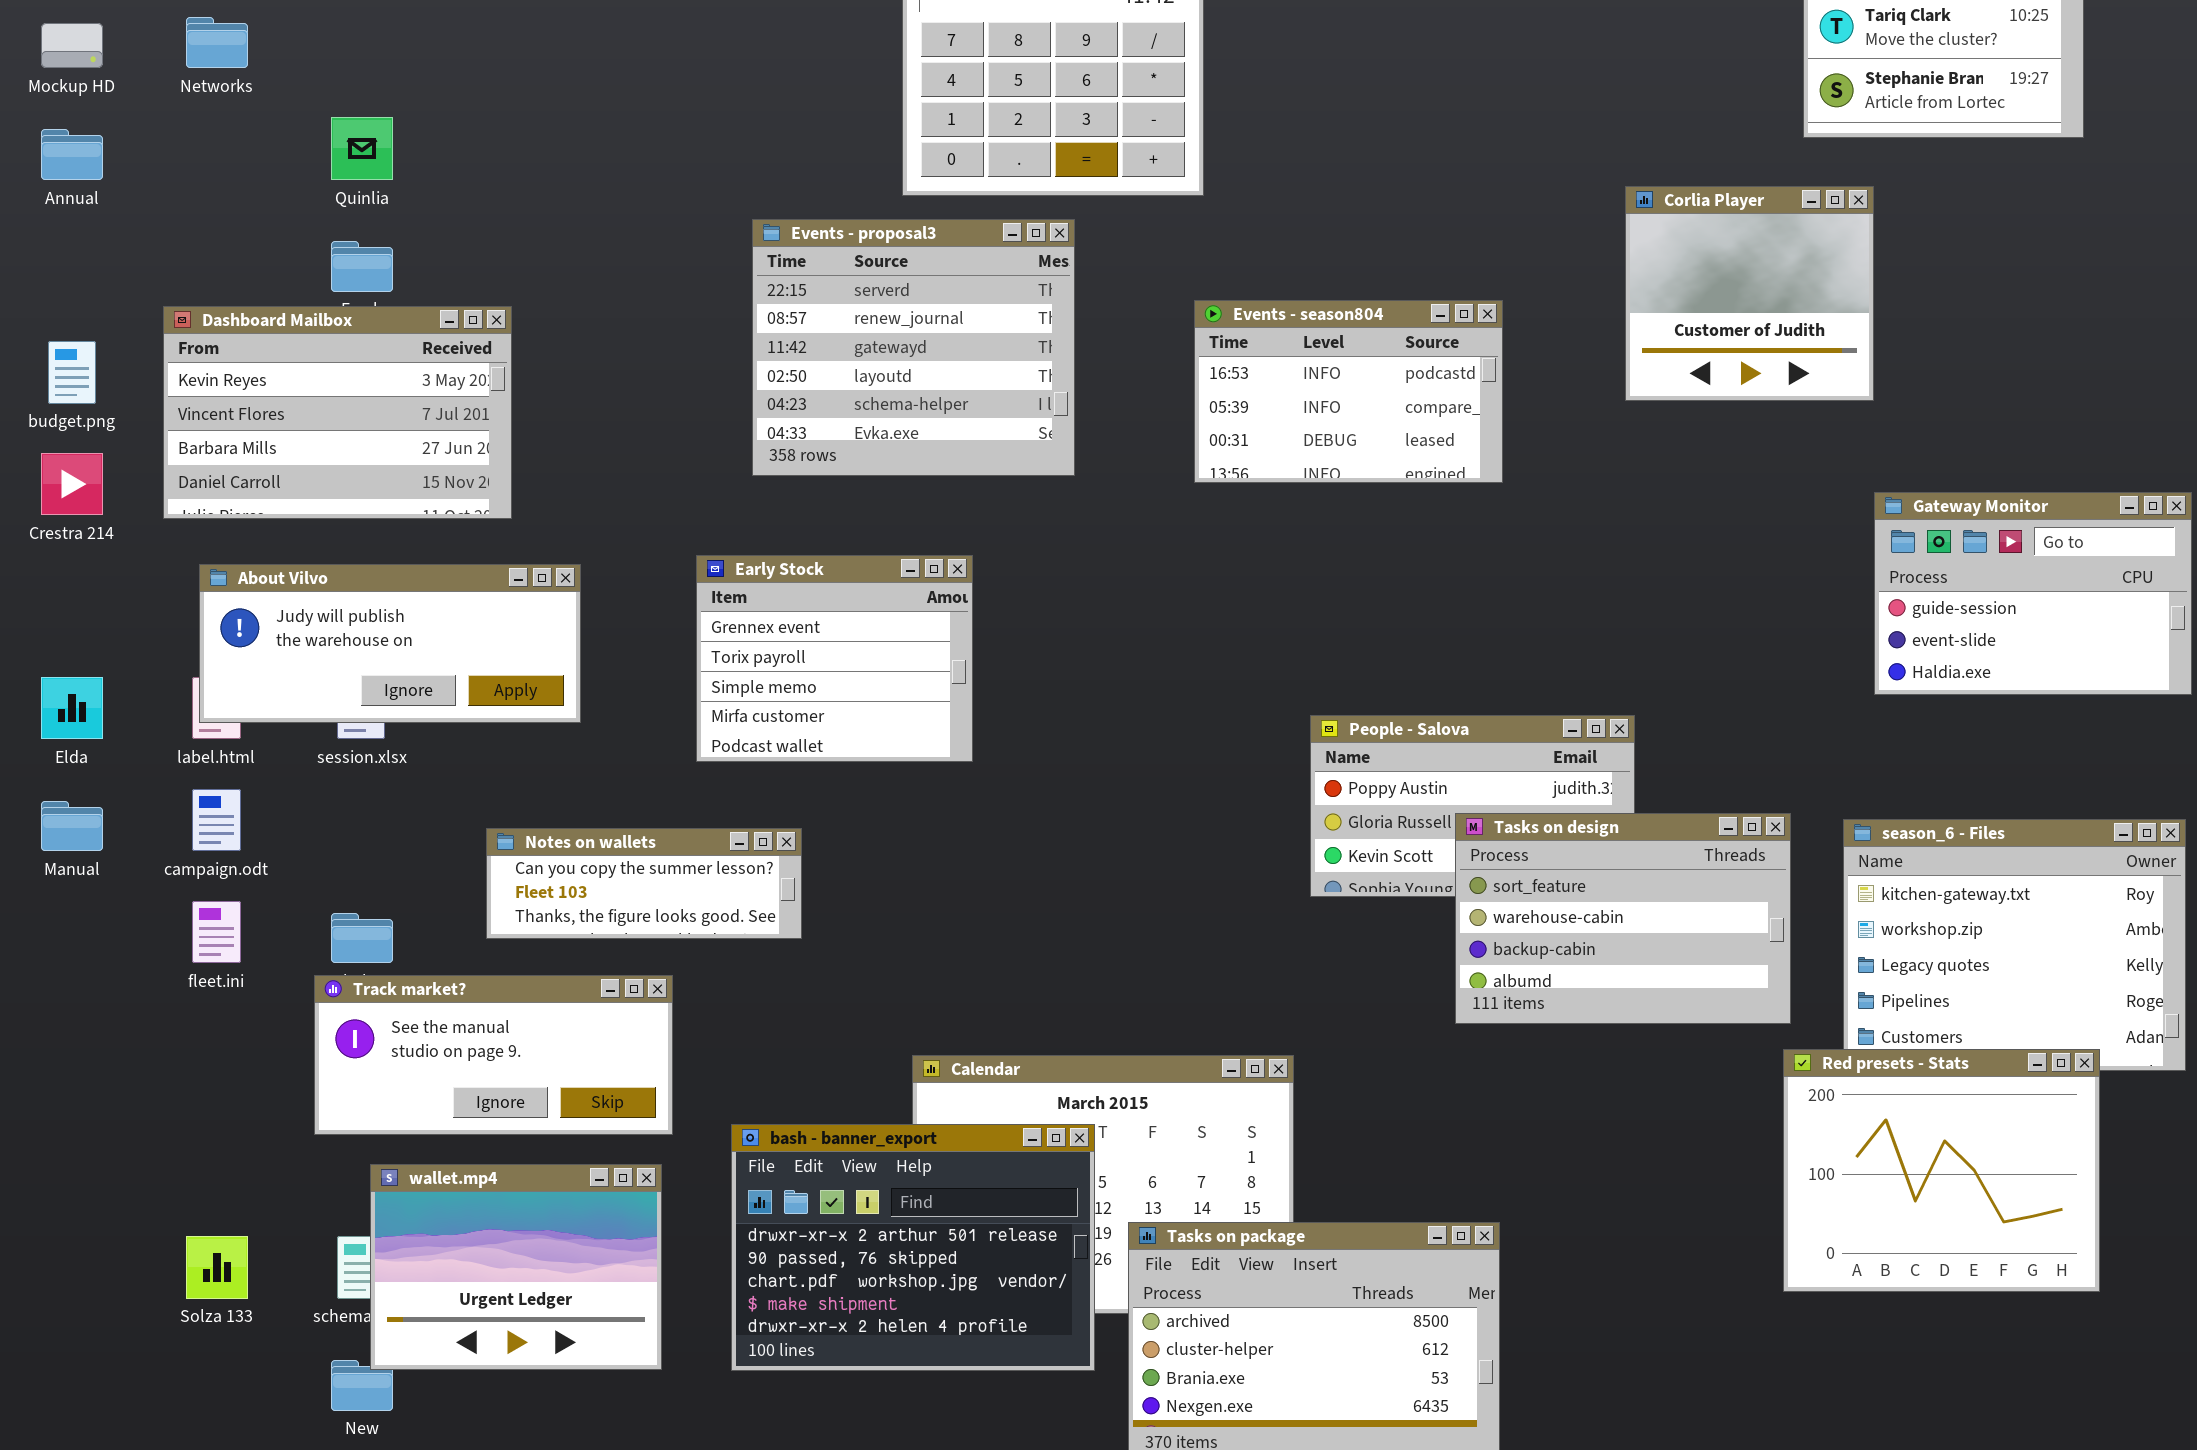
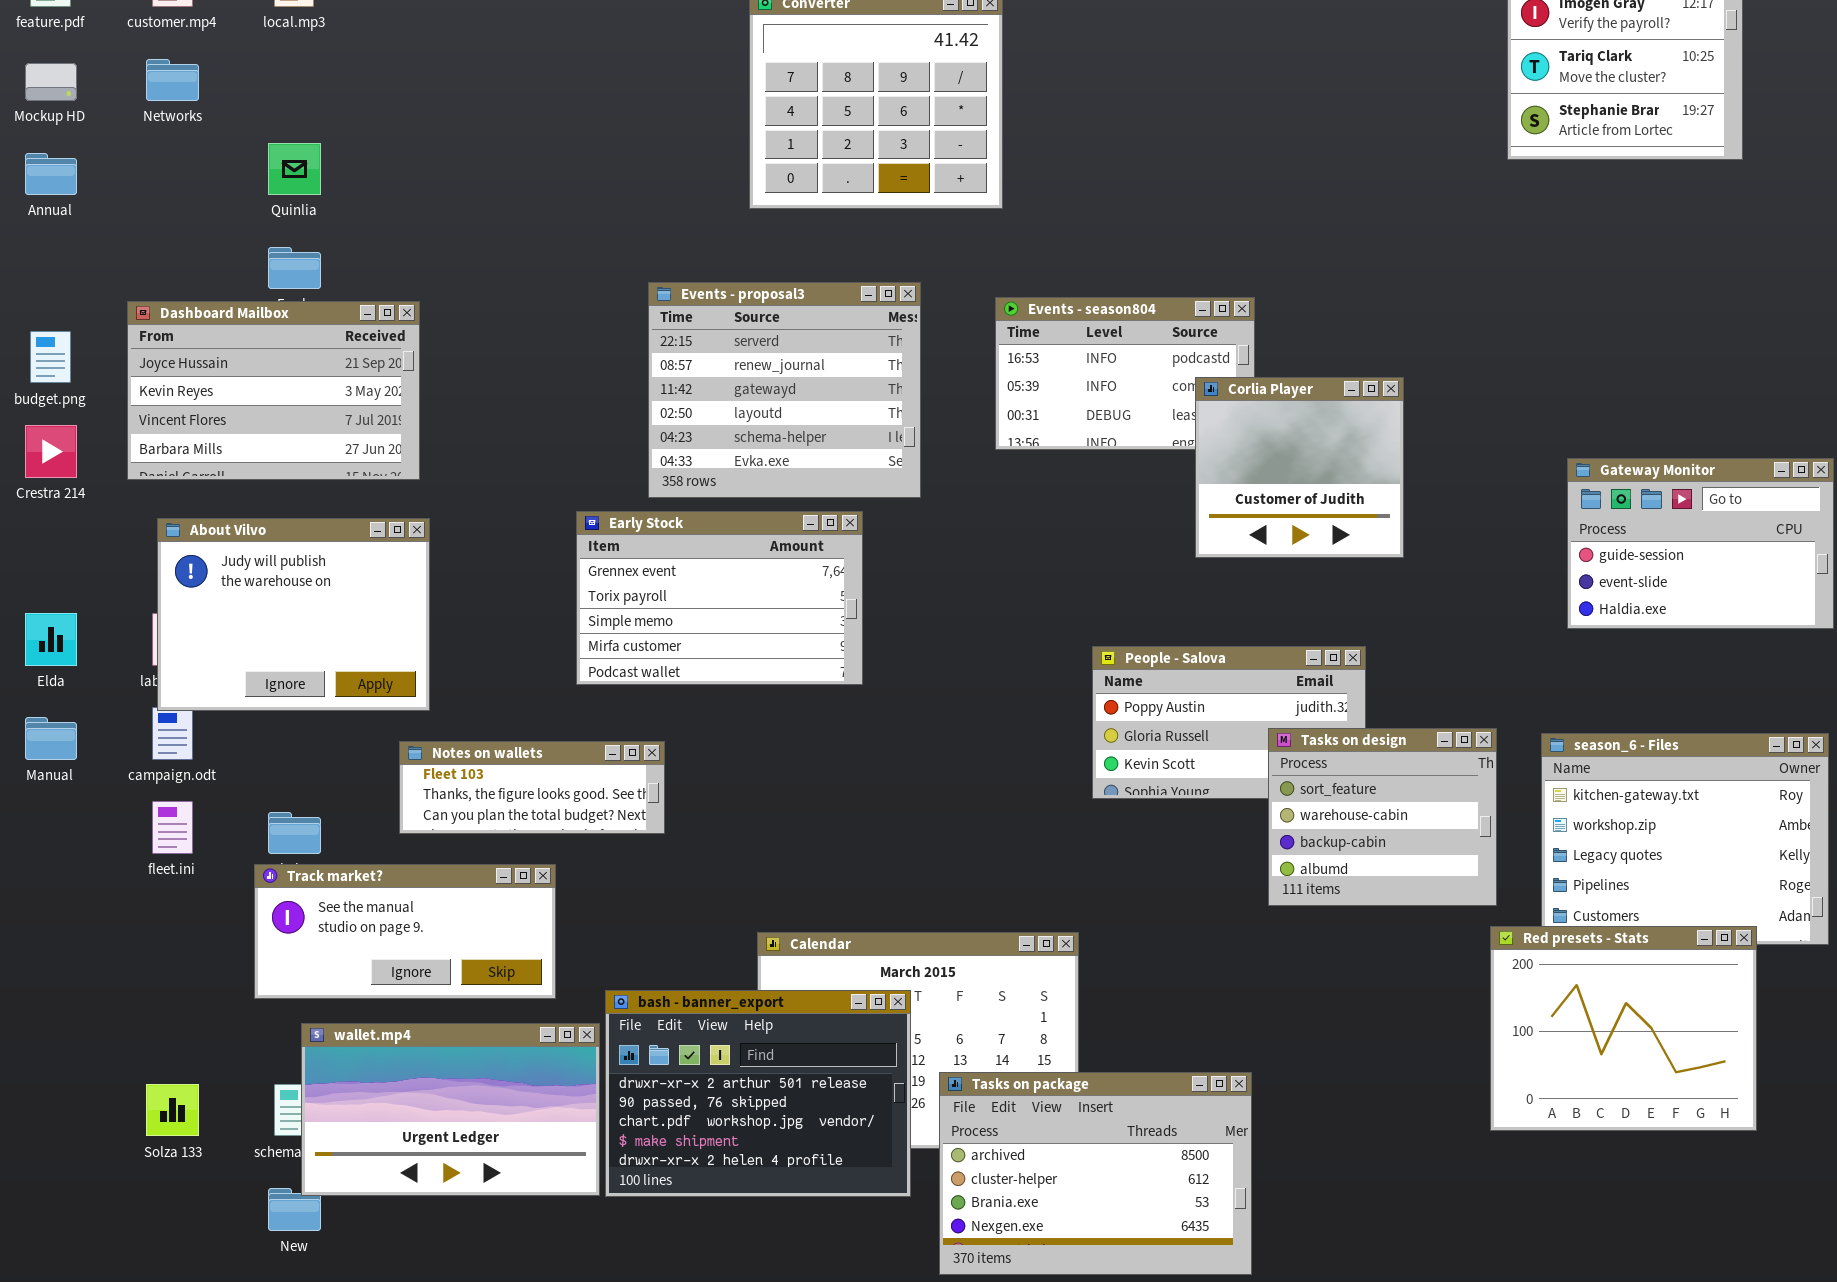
Corlia Player: [1625,186,1874,401] -> [1195,377,1404,558], moved
Events - proposal3: [752,219,1075,476] -> [648,282,921,498], moved
Dashboard Mailbox: [163,306,512,519] -> [127,301,420,480], scrolled up 1 row
Early Stock: [696,555,973,762] -> [576,511,863,685], resized
About Vilvo: [199,564,581,723] -> [157,518,430,711], resized
Tasks on design: [1455,813,1791,1024] -> [1268,728,1497,906], resized
Notes on wallets: [486,828,802,939] -> [399,741,665,834], scrolled down 1 row
wallet.mp4: [370,1164,662,1370] -> [301,1023,600,1196], resized

